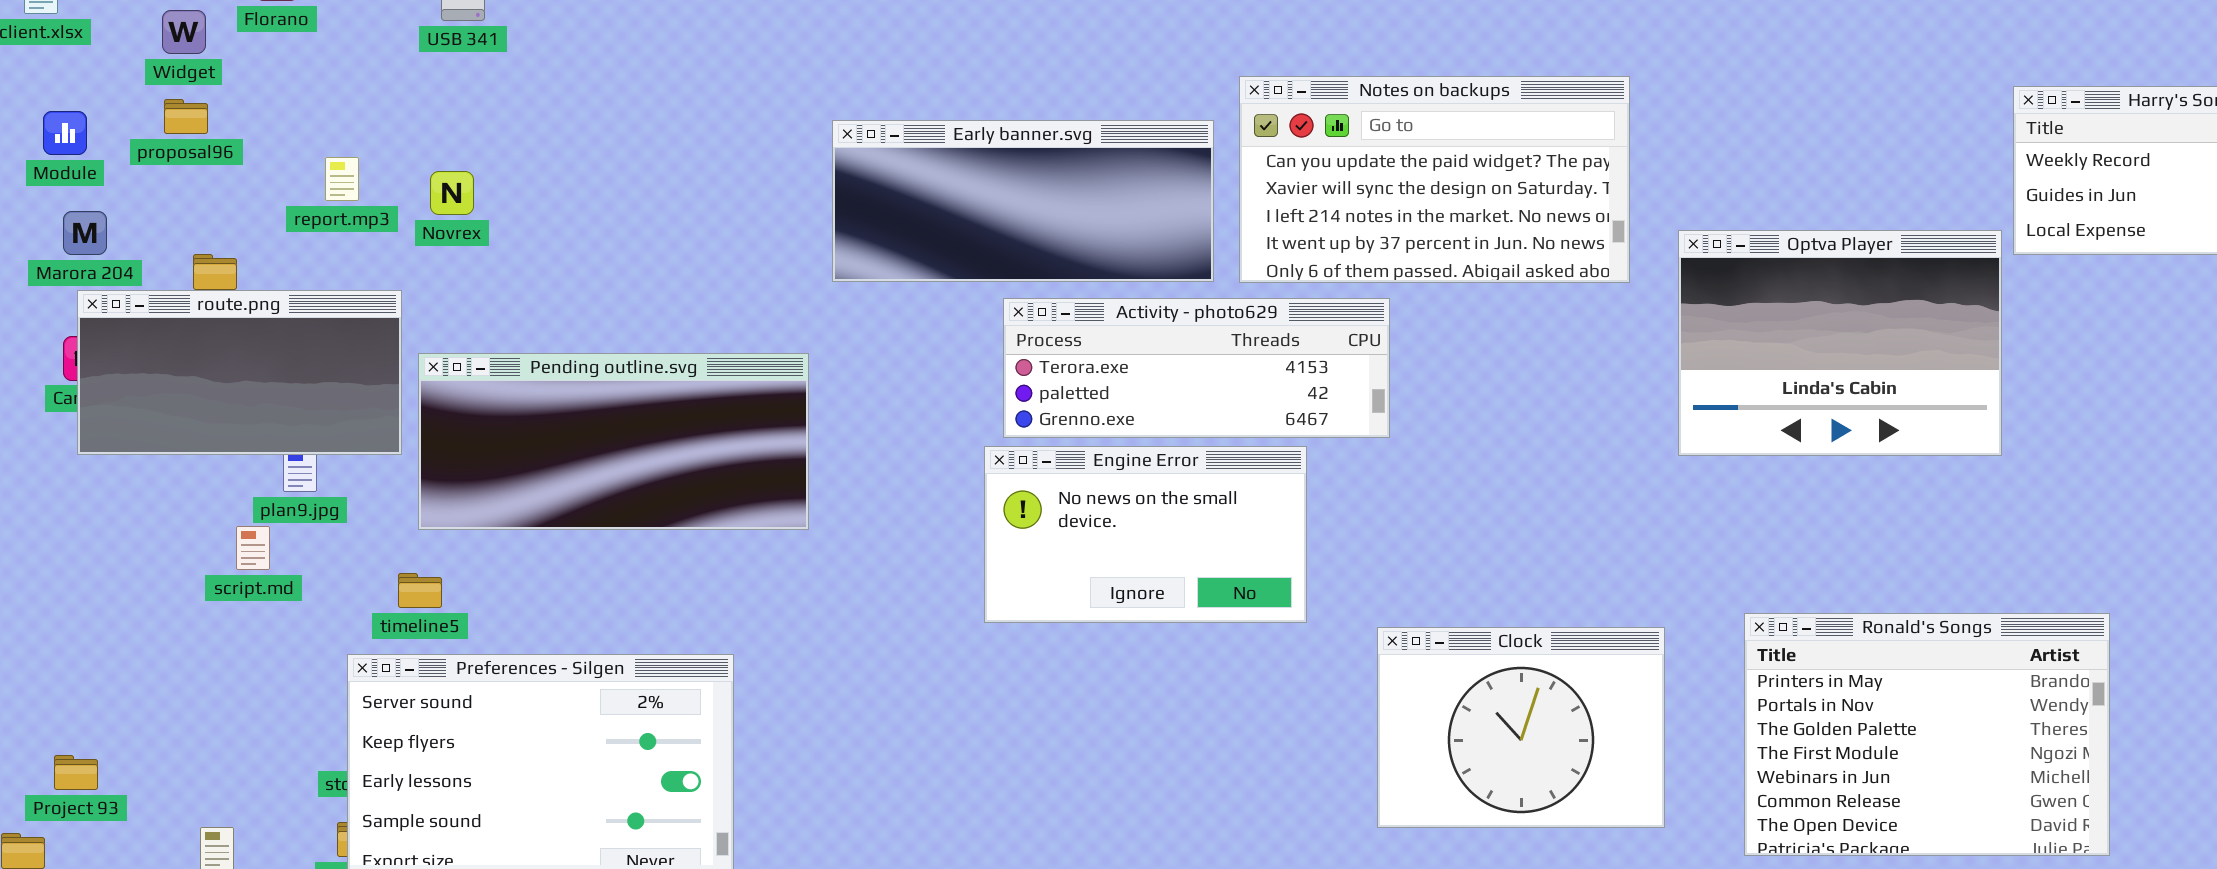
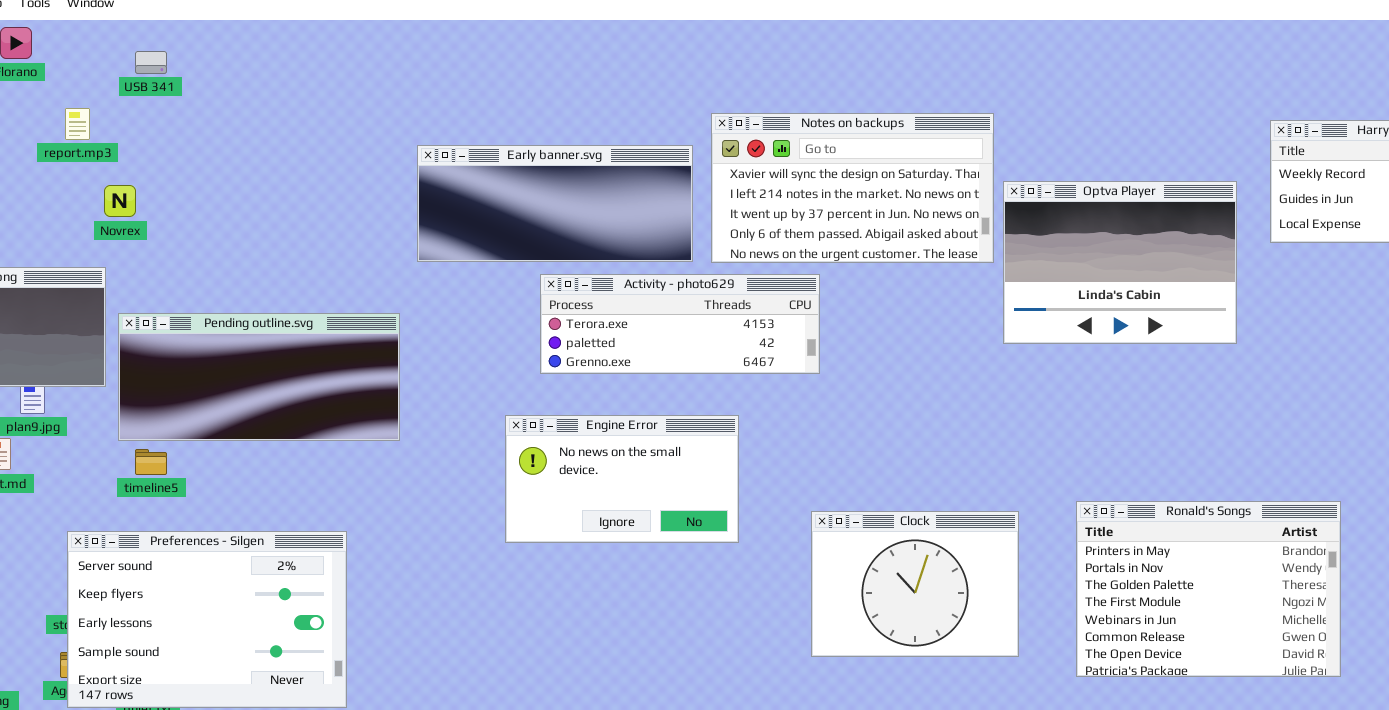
Notes on backups: [1239,76,1630,283] -> [711,113,994,263], scrolled down 1 row
report.mp3: [325,157,359,201] -> [65,108,90,140], moved
Novrex: [430,171,474,215] -> [104,185,136,217], moved
Optva Player: [1678,230,2002,456] -> [1003,181,1237,344], moved
Engine Error: [984,446,1307,623] -> [505,415,739,543], moved
timeline5: [398,573,442,608] -> [135,449,167,475], moved

